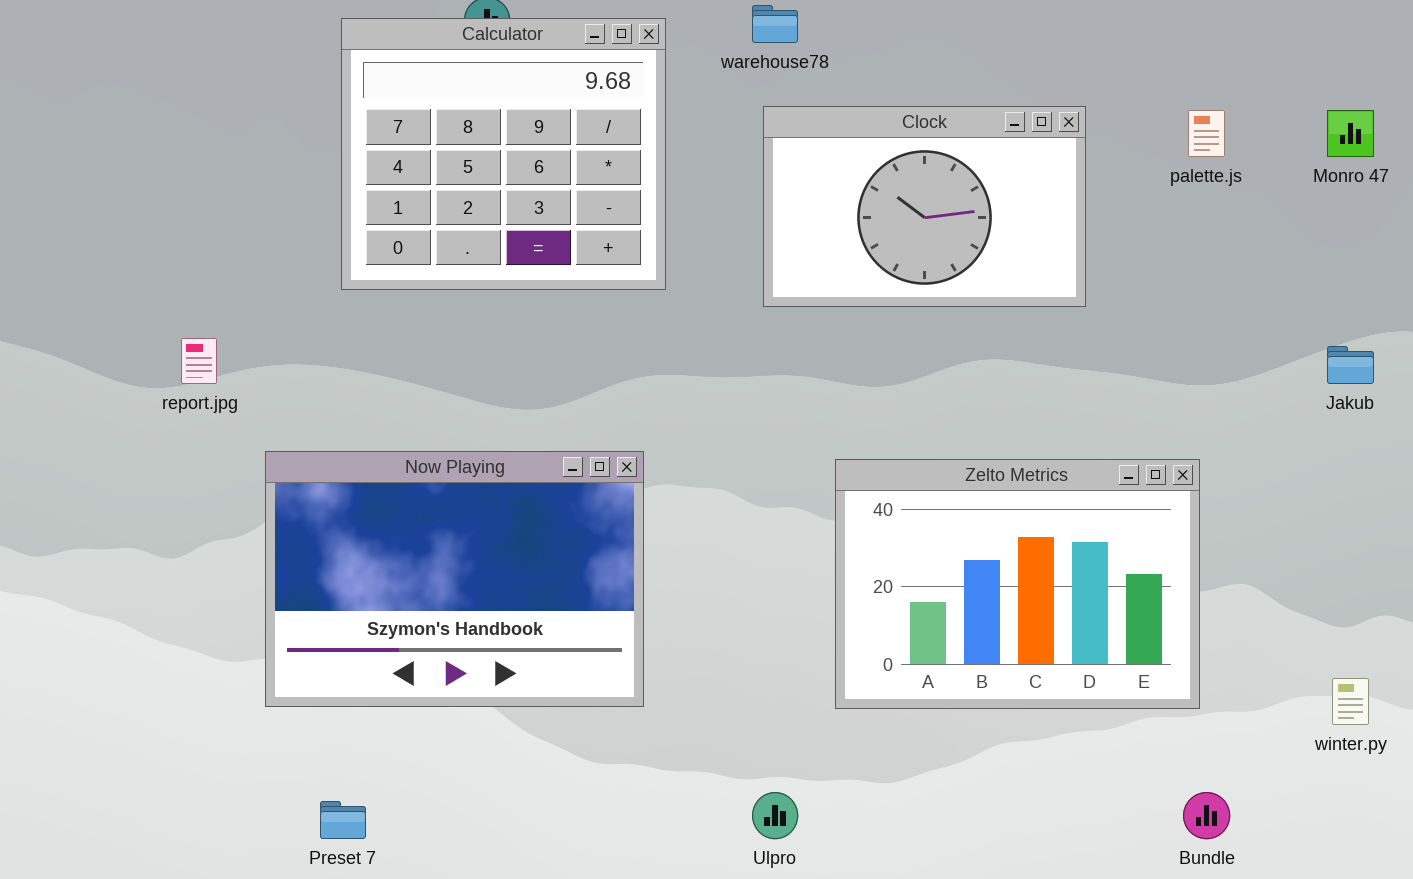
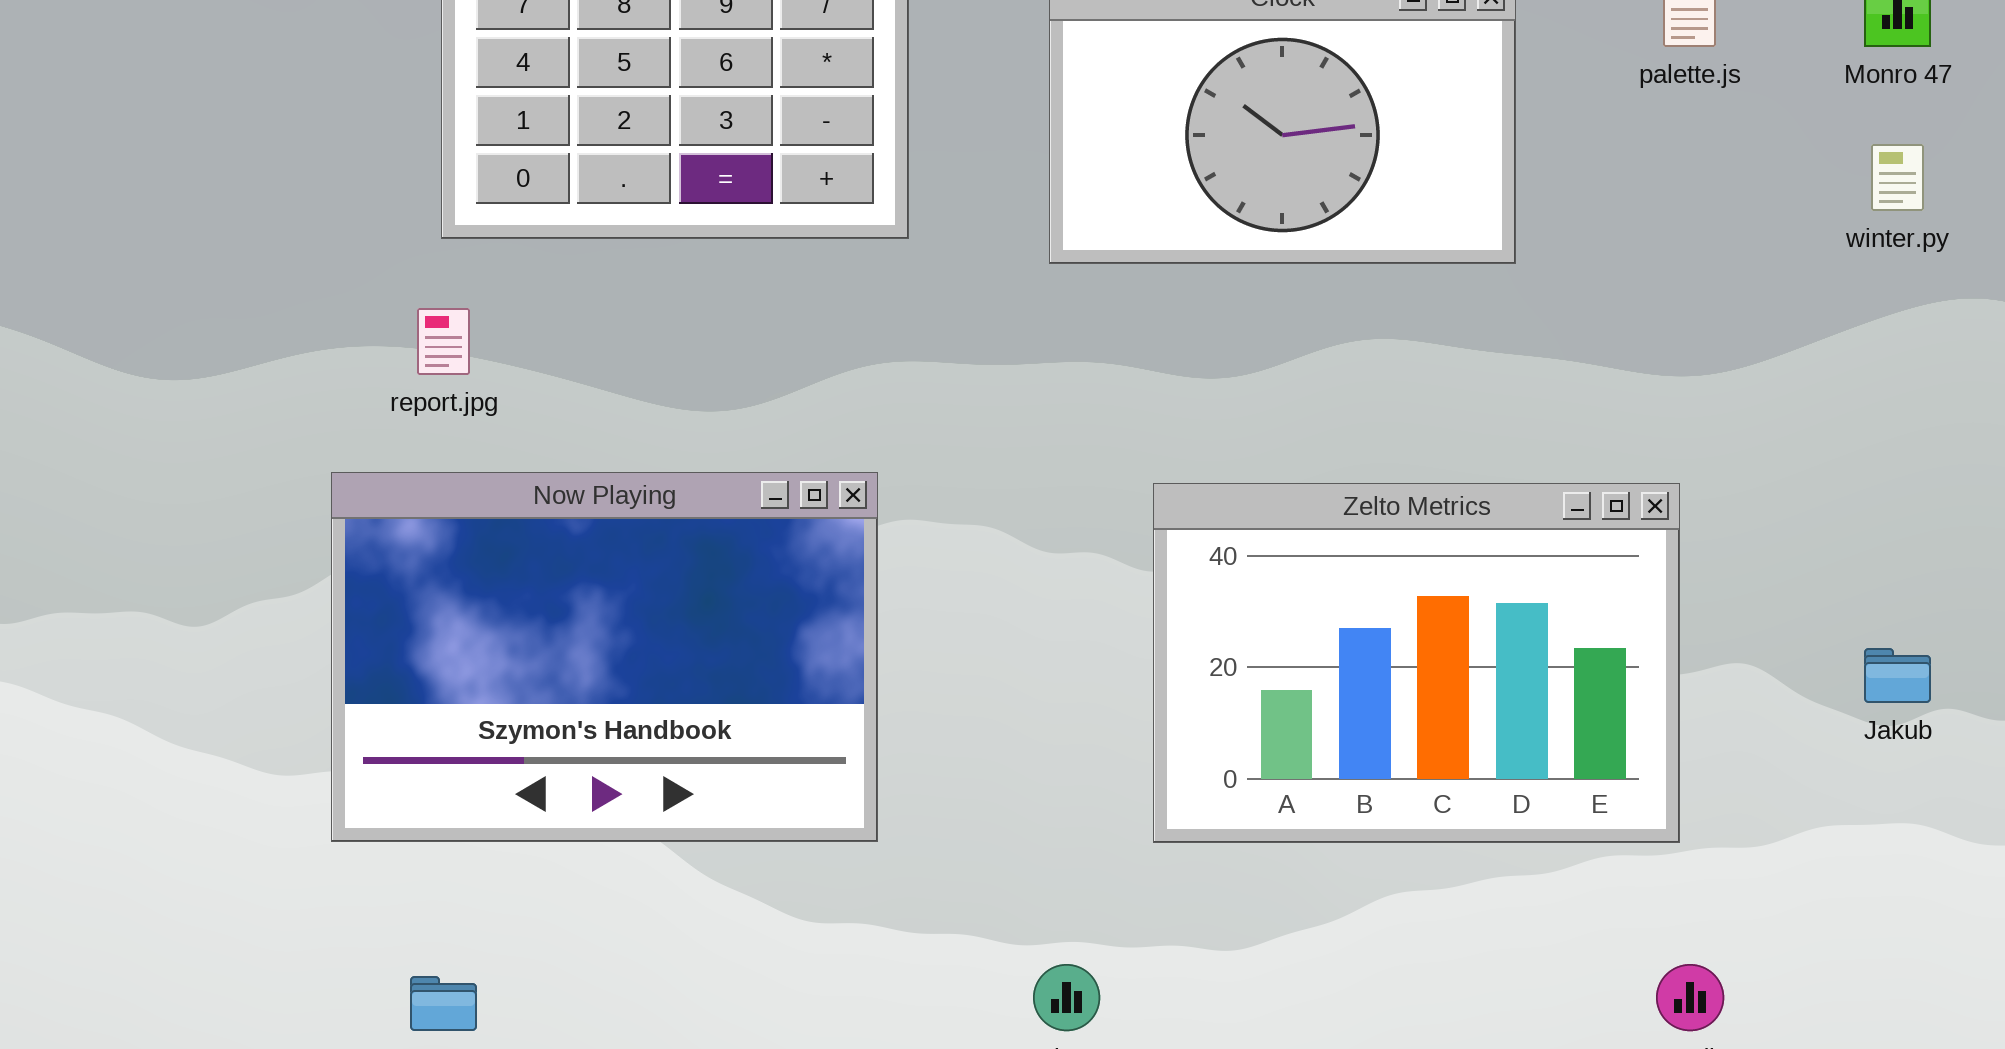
report.jpg: [181,338,217,384] -> [417,308,470,375], moved
Jakub: [1327,346,1374,384] -> [1864,648,1931,703], moved
winter.py: [1332,678,1369,725] -> [1871,144,1924,211], moved

